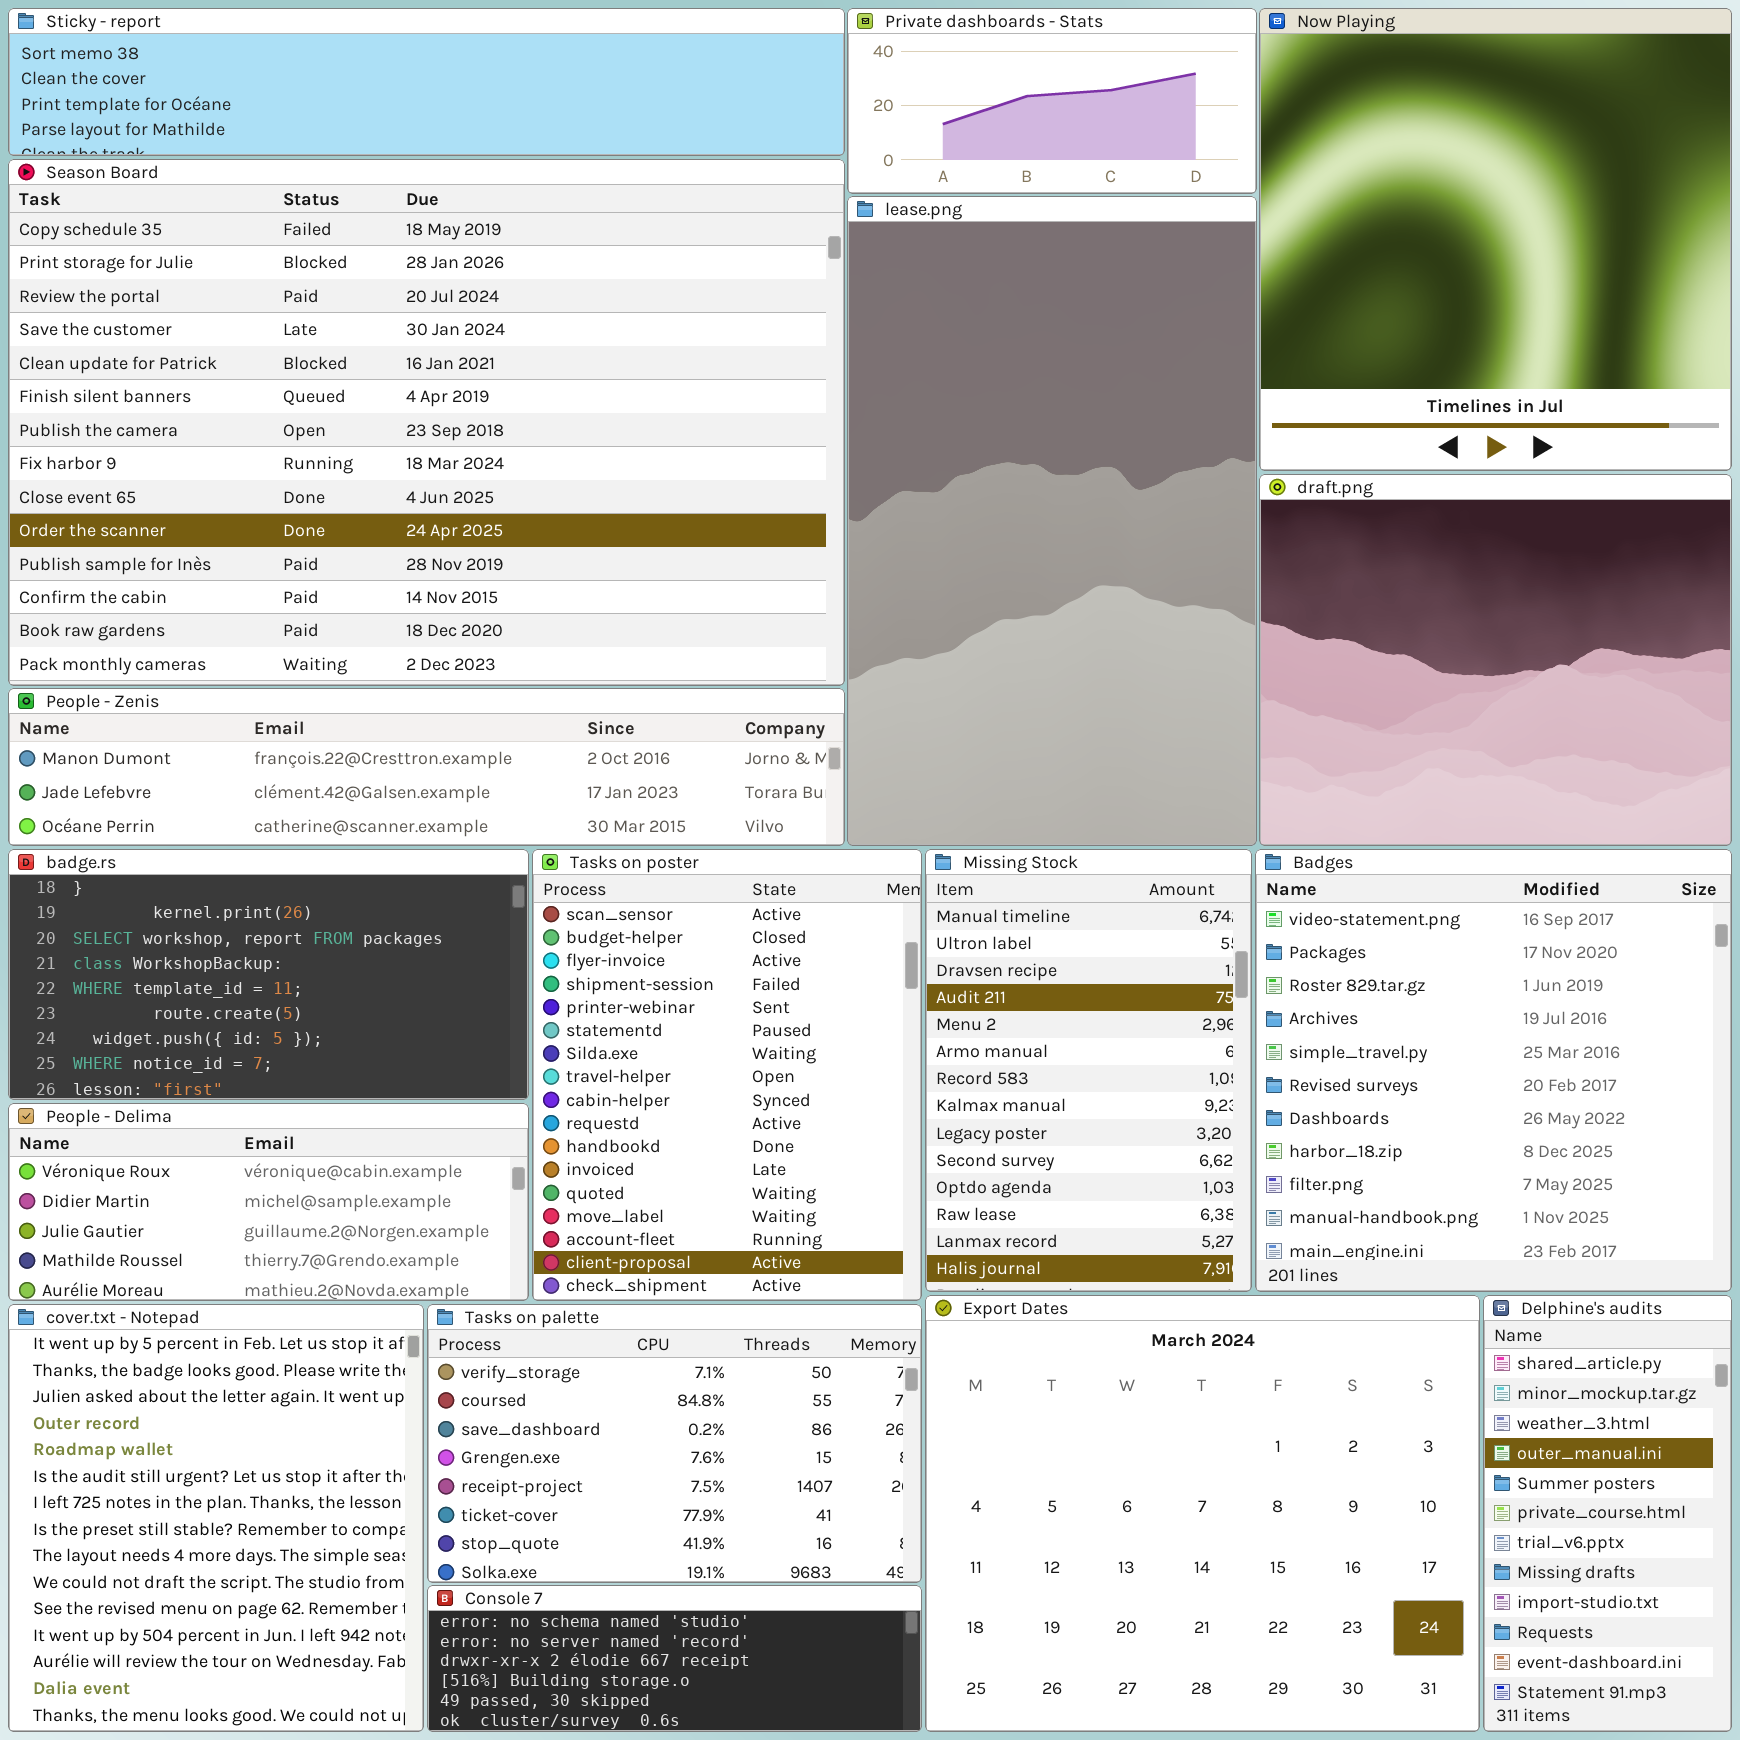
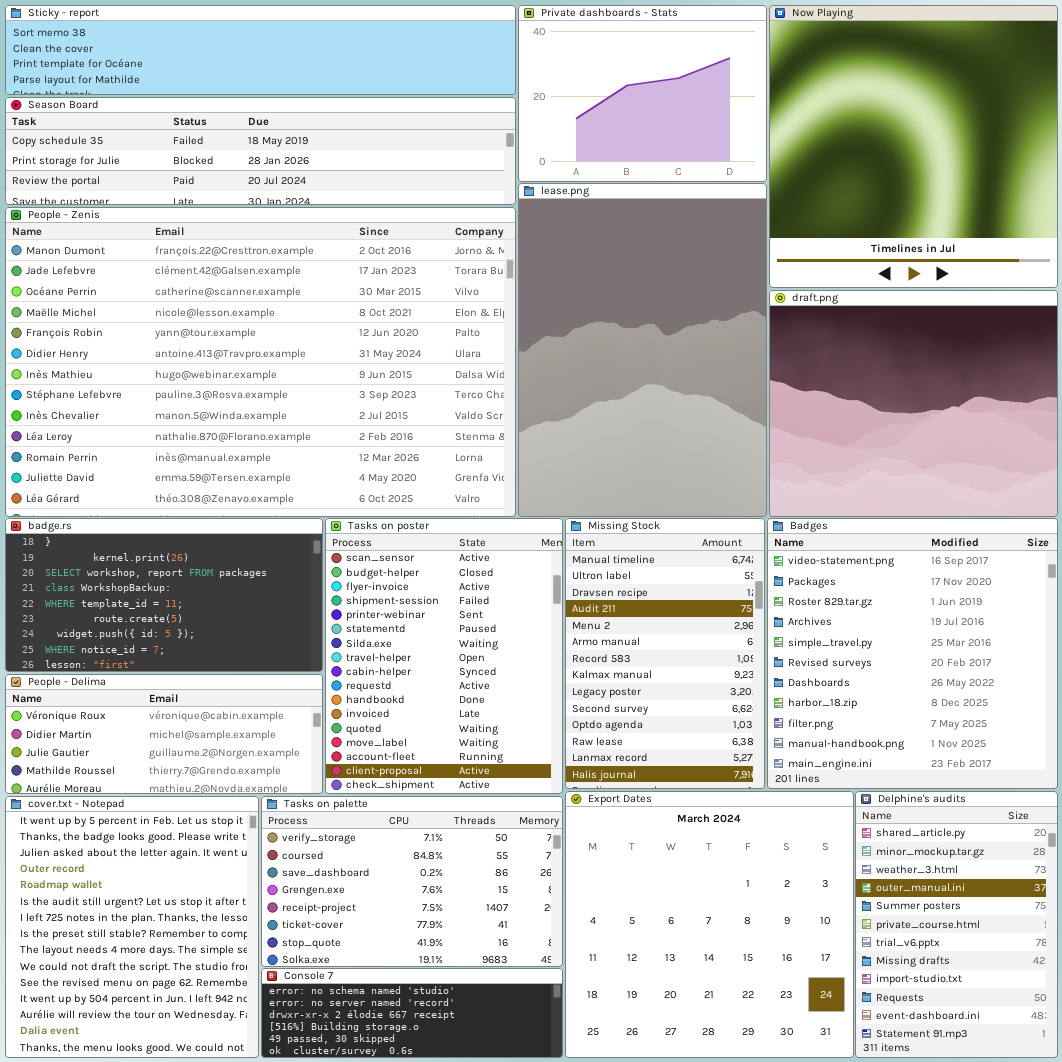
Private dashboards - Stats: [847,8,1257,194] -> [518,5,767,182], resized
Season Board: [8,159,845,686] -> [5,97,516,205], resized
lease.png: [847,196,1257,846] -> [518,183,767,517], resized
People - Zenis: [8,688,845,846] -> [5,207,516,517], resized
Export Dates: [925,1295,1480,1732] -> [565,791,854,1058], resized
Delphine's audits: [1483,1295,1732,1732] -> [855,791,1058,1058], resized

